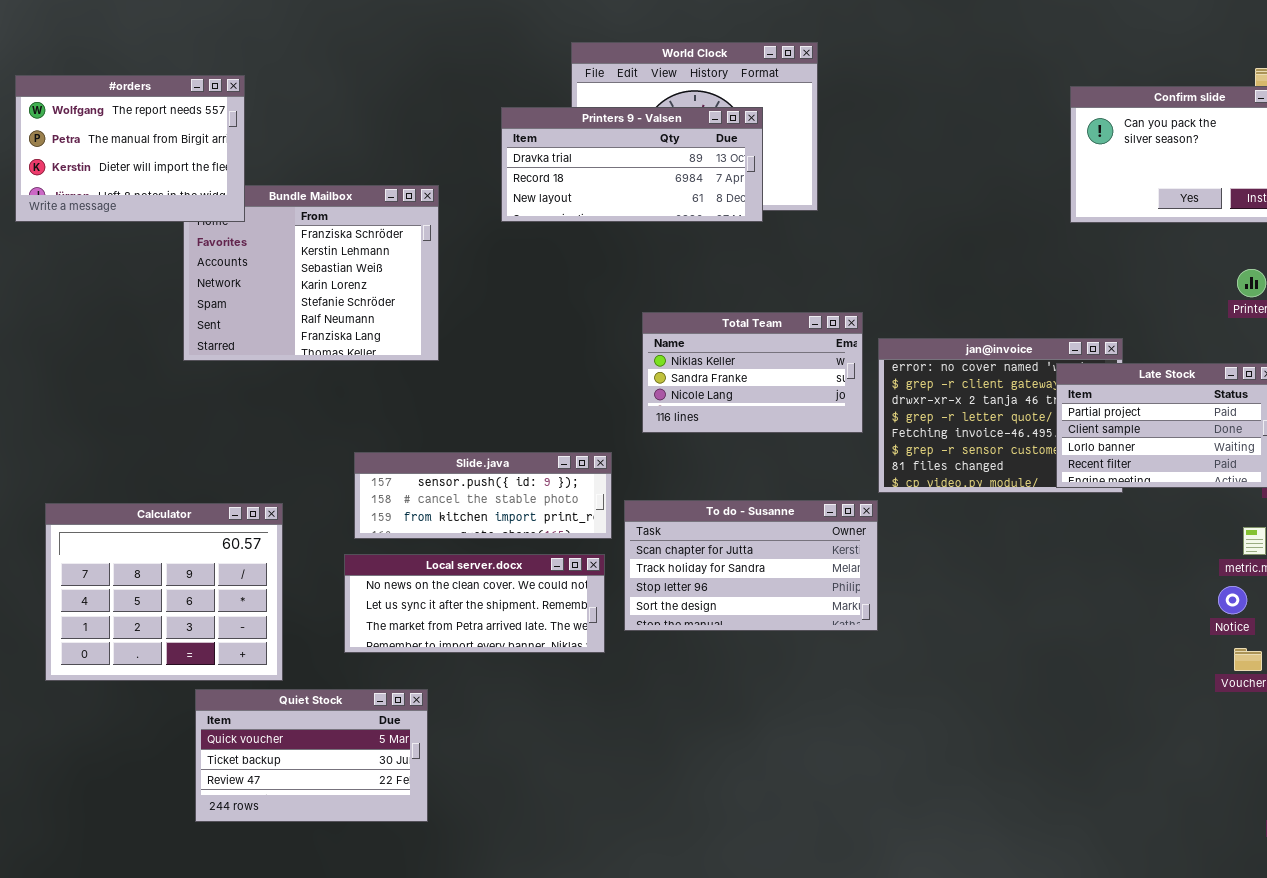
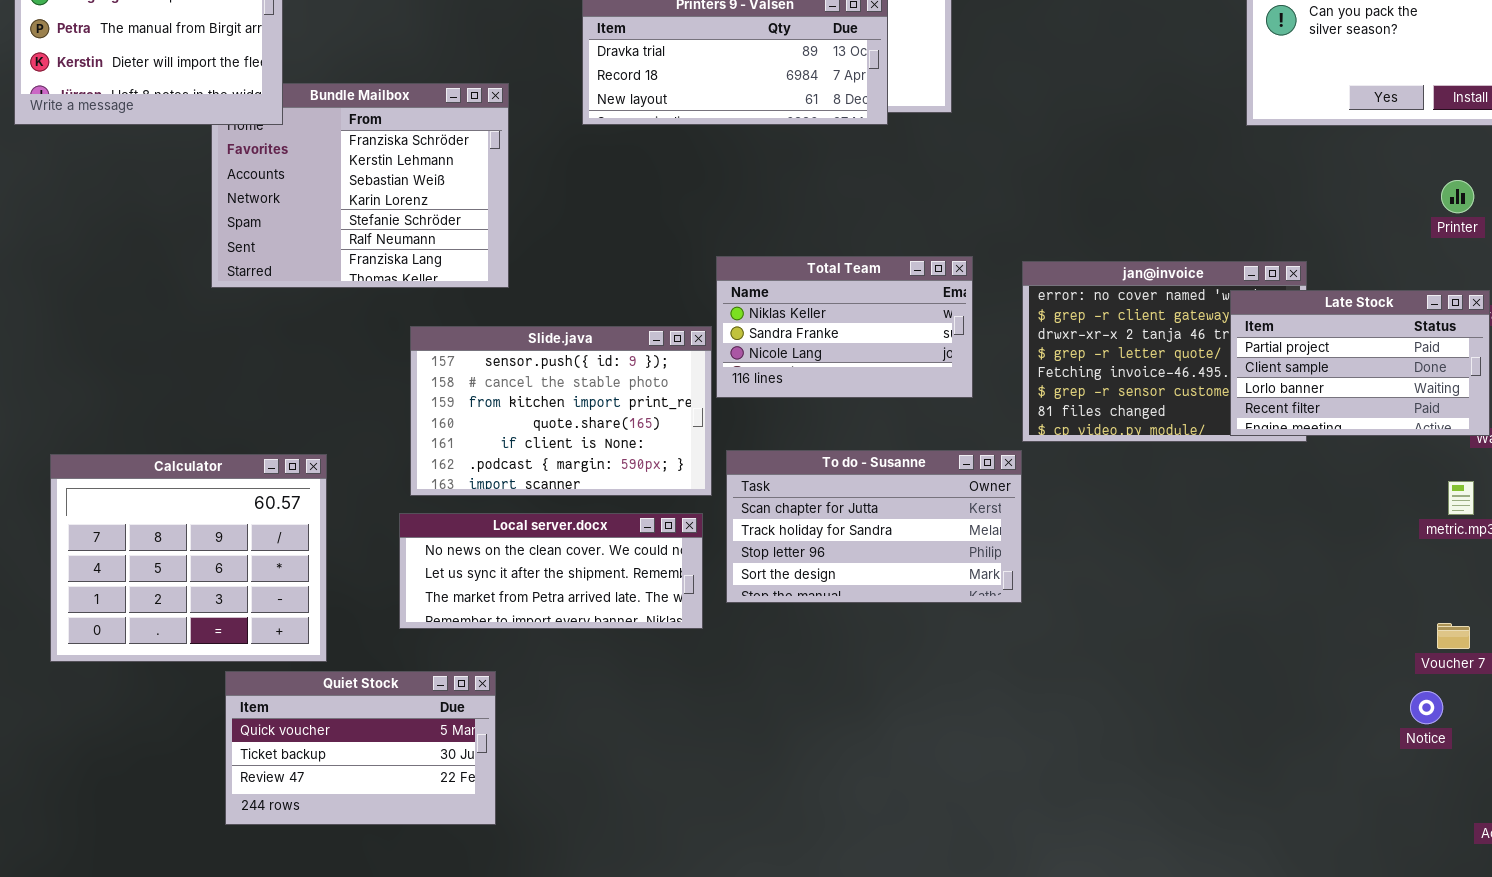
Total Team: [642,312,863,433] -> [716,256,973,398], moved
Slide.java: [354,452,612,539] -> [410,326,712,496], resized
Notice: [1218,586,1247,614] -> [1410,691,1443,724], moved

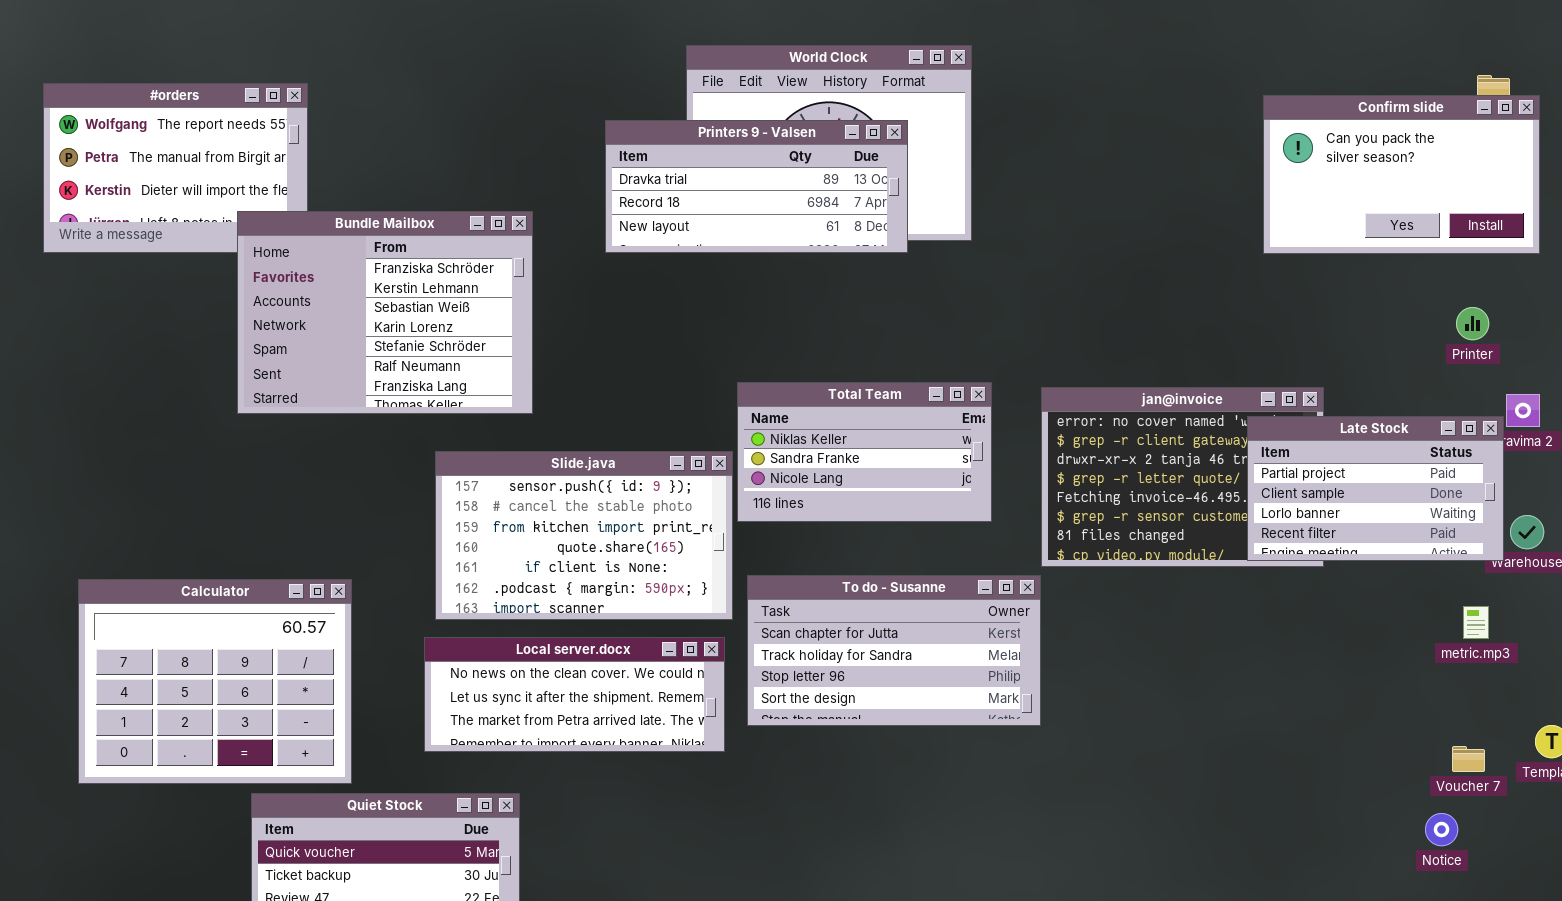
Bundle Mailbox: [211,83,509,288] -> [237,211,533,414], raised

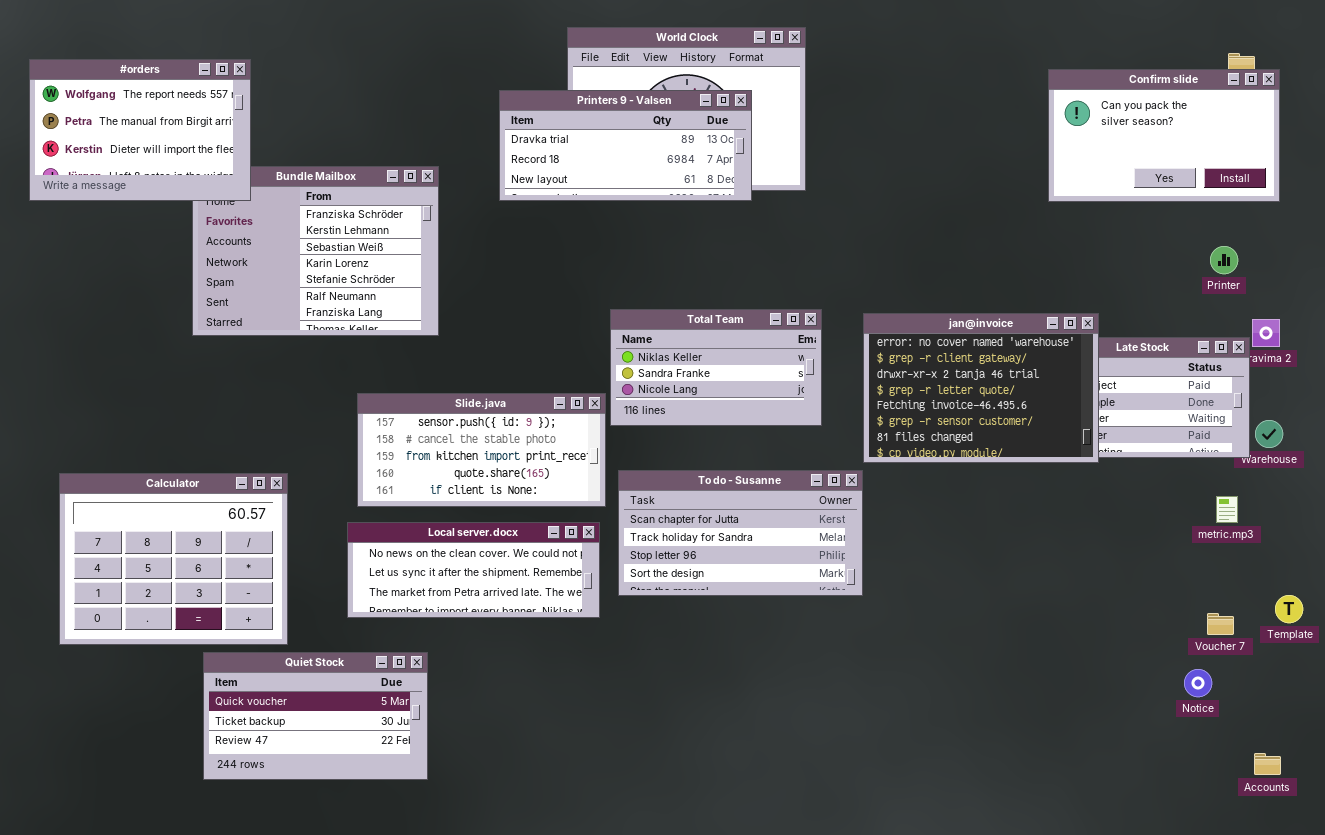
#orders: [43,83,308,253] -> [29,59,251,201], raised
jan@invoice: [1041,387,1324,567] -> [863,313,1099,463], raised
Slide.java: [435,451,733,620] -> [357,393,606,507], resized

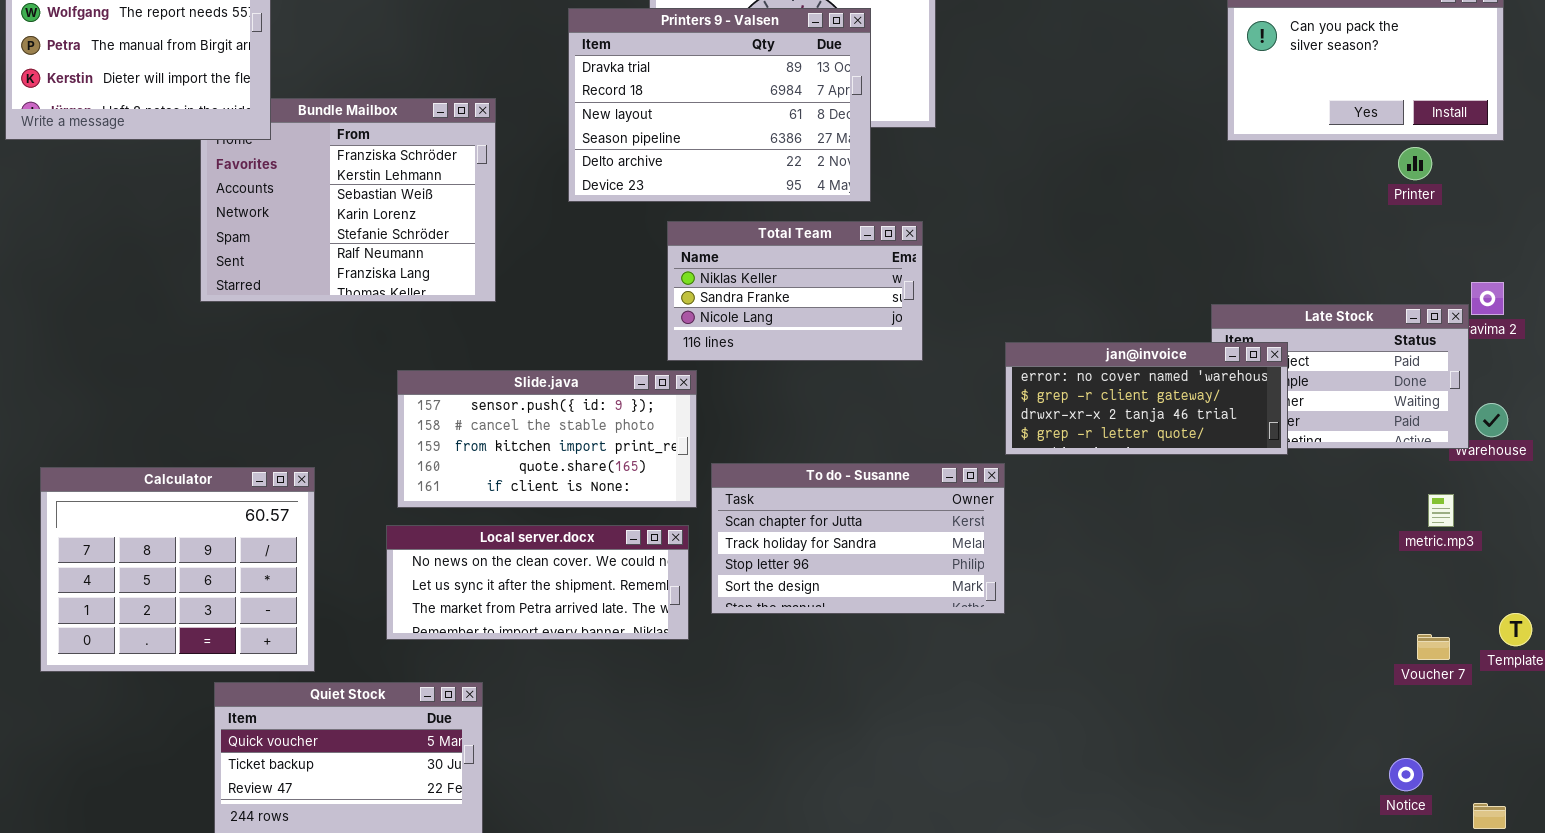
Printers 9 - Valsen: [499,90,752,201] -> [568,8,871,202], resized
Printer: [1210,246,1238,274] -> [1398,147,1432,180], moved
Total Team: [610,309,822,426] -> [667,221,923,361], moved
jan@invoice: [863,313,1099,463] -> [1005,342,1288,455], resized
Notice: [1184,669,1212,697] -> [1389,758,1423,791], moved

